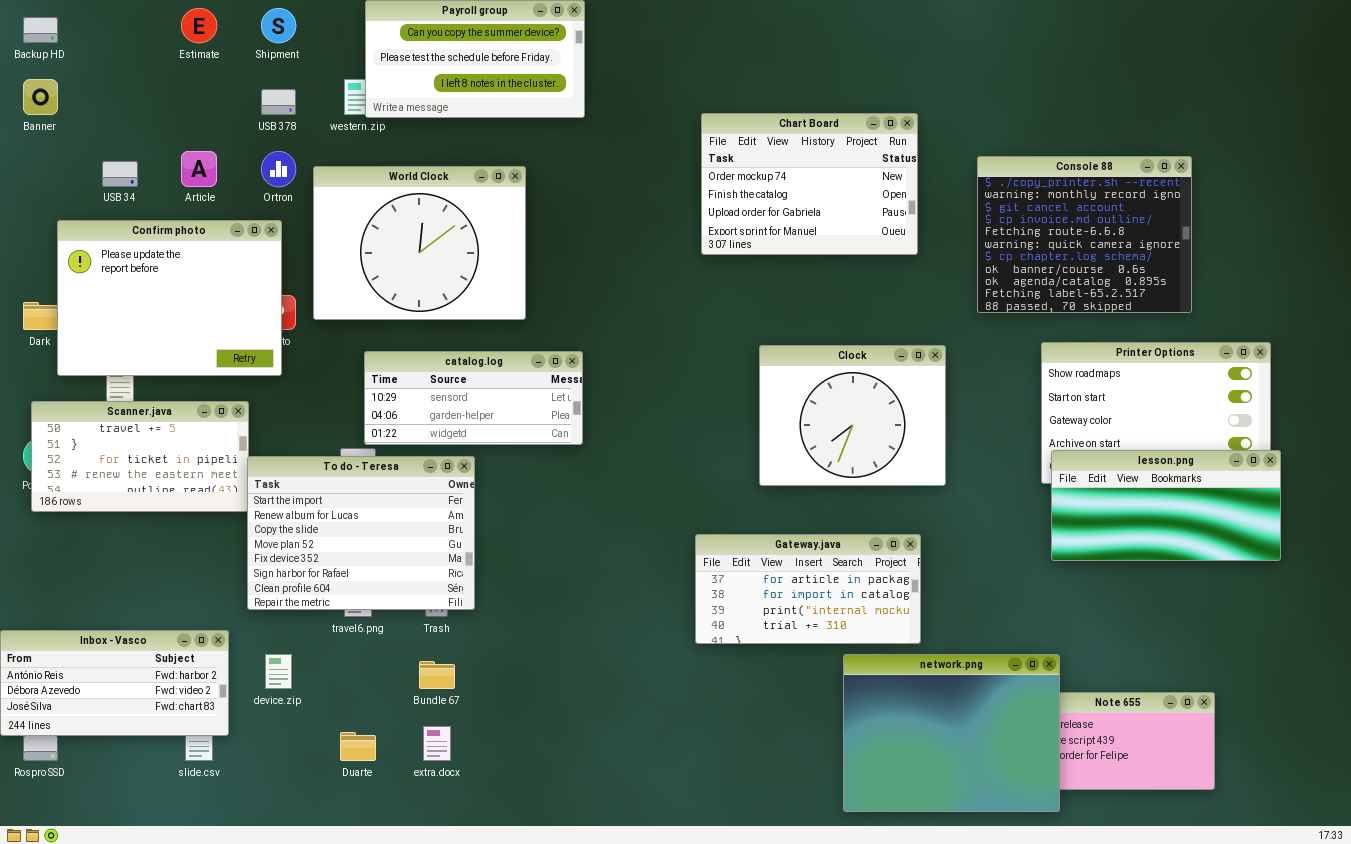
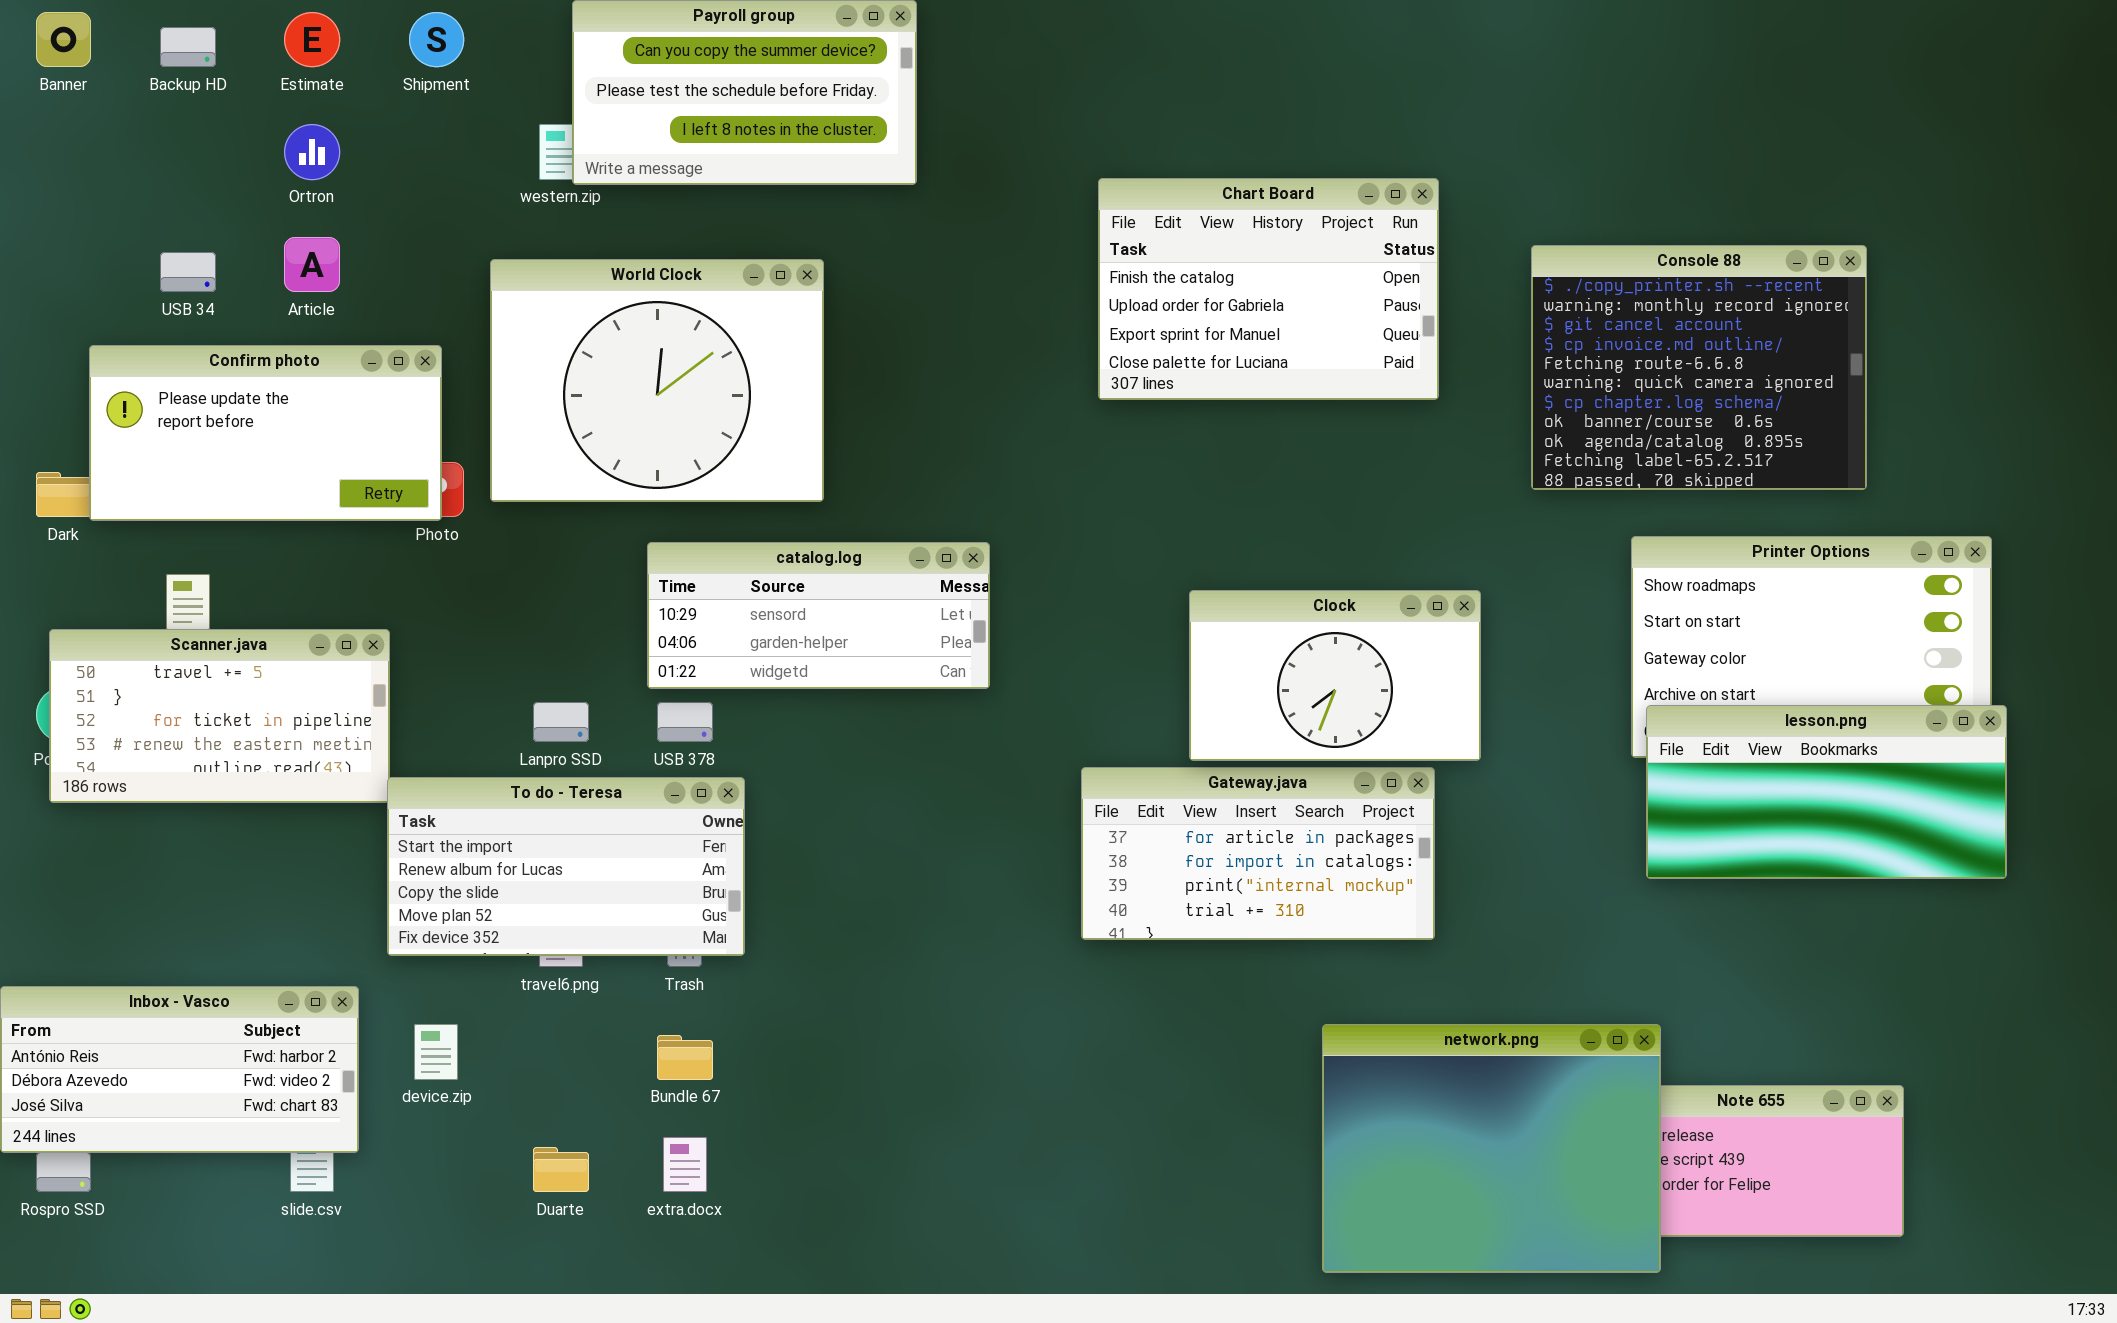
Backup HD: [23,17,58,43] -> [160,27,216,67], moved
Banner: [23,79,58,115] -> [36,12,91,67], moved
USB 378: [261,89,296,115] -> [657,702,713,742], moved
Chart Board: [701,113,918,255] -> [1098,178,1439,400], scrolled down 1 row
Ortron: [261,151,296,187] -> [284,124,340,180], moved
Confirm photo: [57,220,282,376] -> [89,345,442,521], resized
Clock: [759,345,946,486] -> [1189,590,1481,761], resized
catalog.log: [364,351,583,445] -> [647,542,990,689], moved
To do - Teresa: [247,456,475,610] -> [387,777,745,956], resized
Gateway.java: [695,534,921,644] -> [1081,767,1435,940], moved

